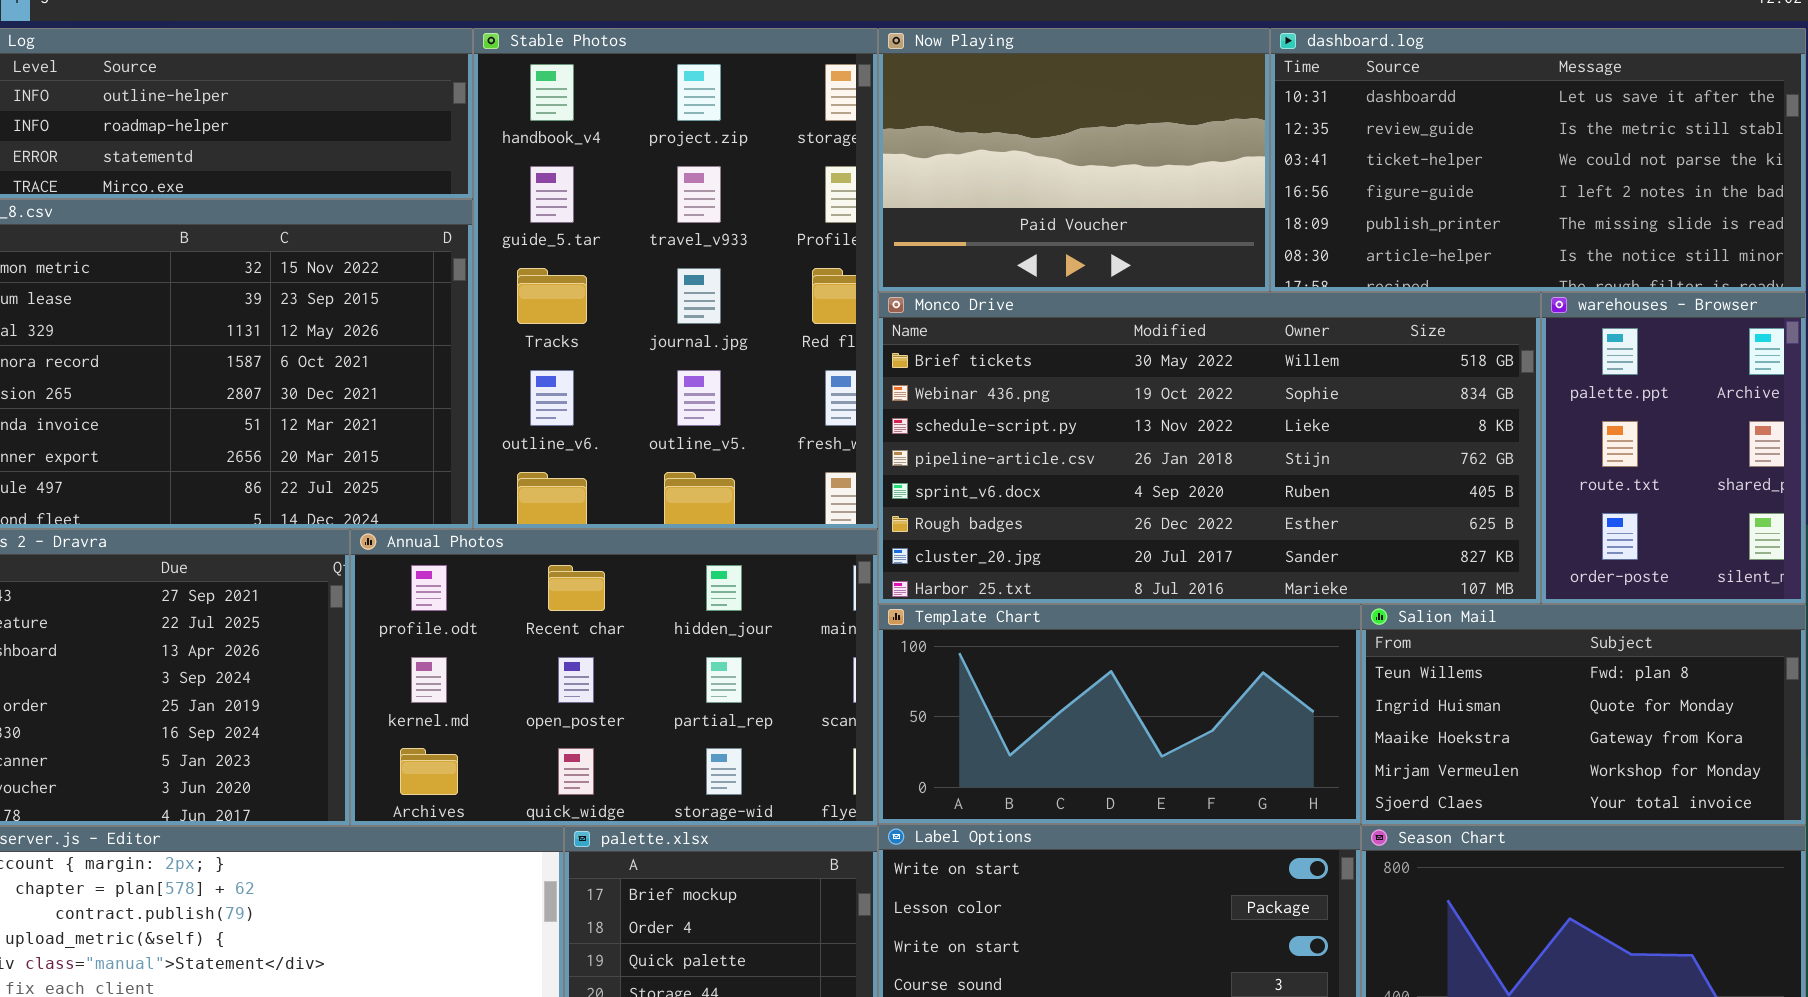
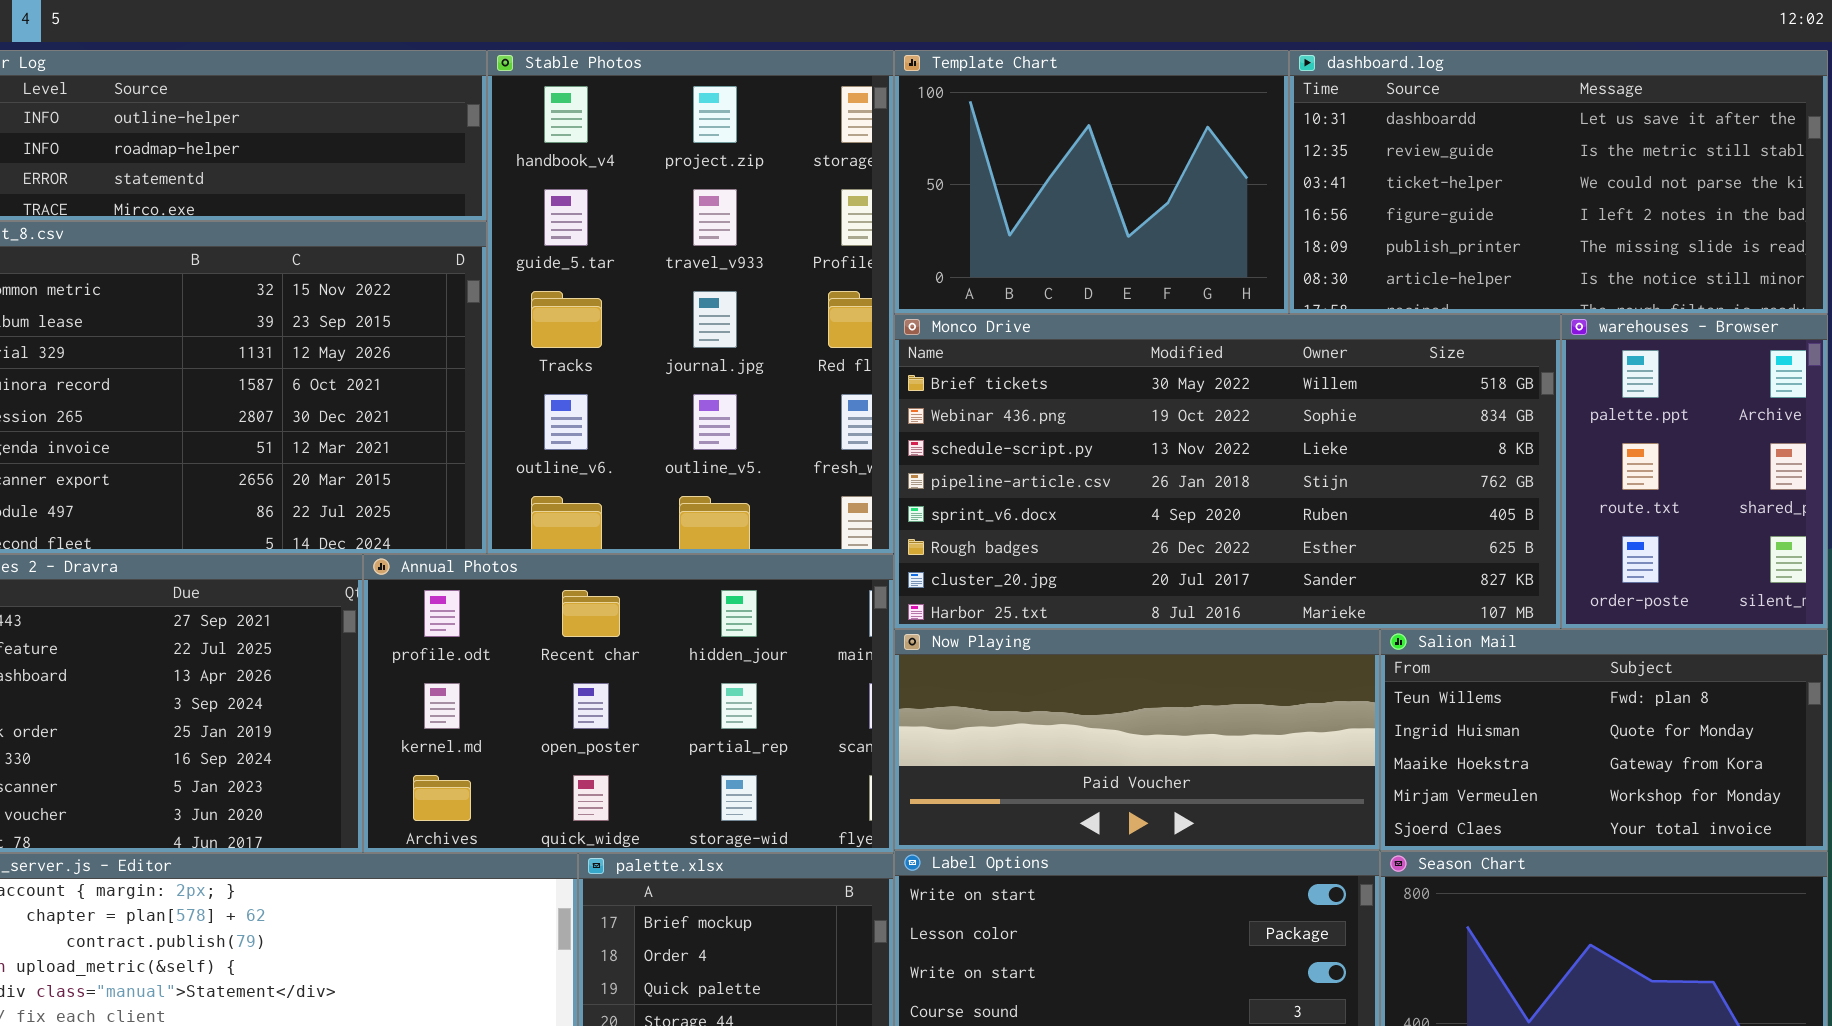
Now Playing: [878,28,1270,292] -> [894,629,1380,850], moved, resized
Template Chart: [878,604,1361,824] -> [894,50,1289,314], moved, resized

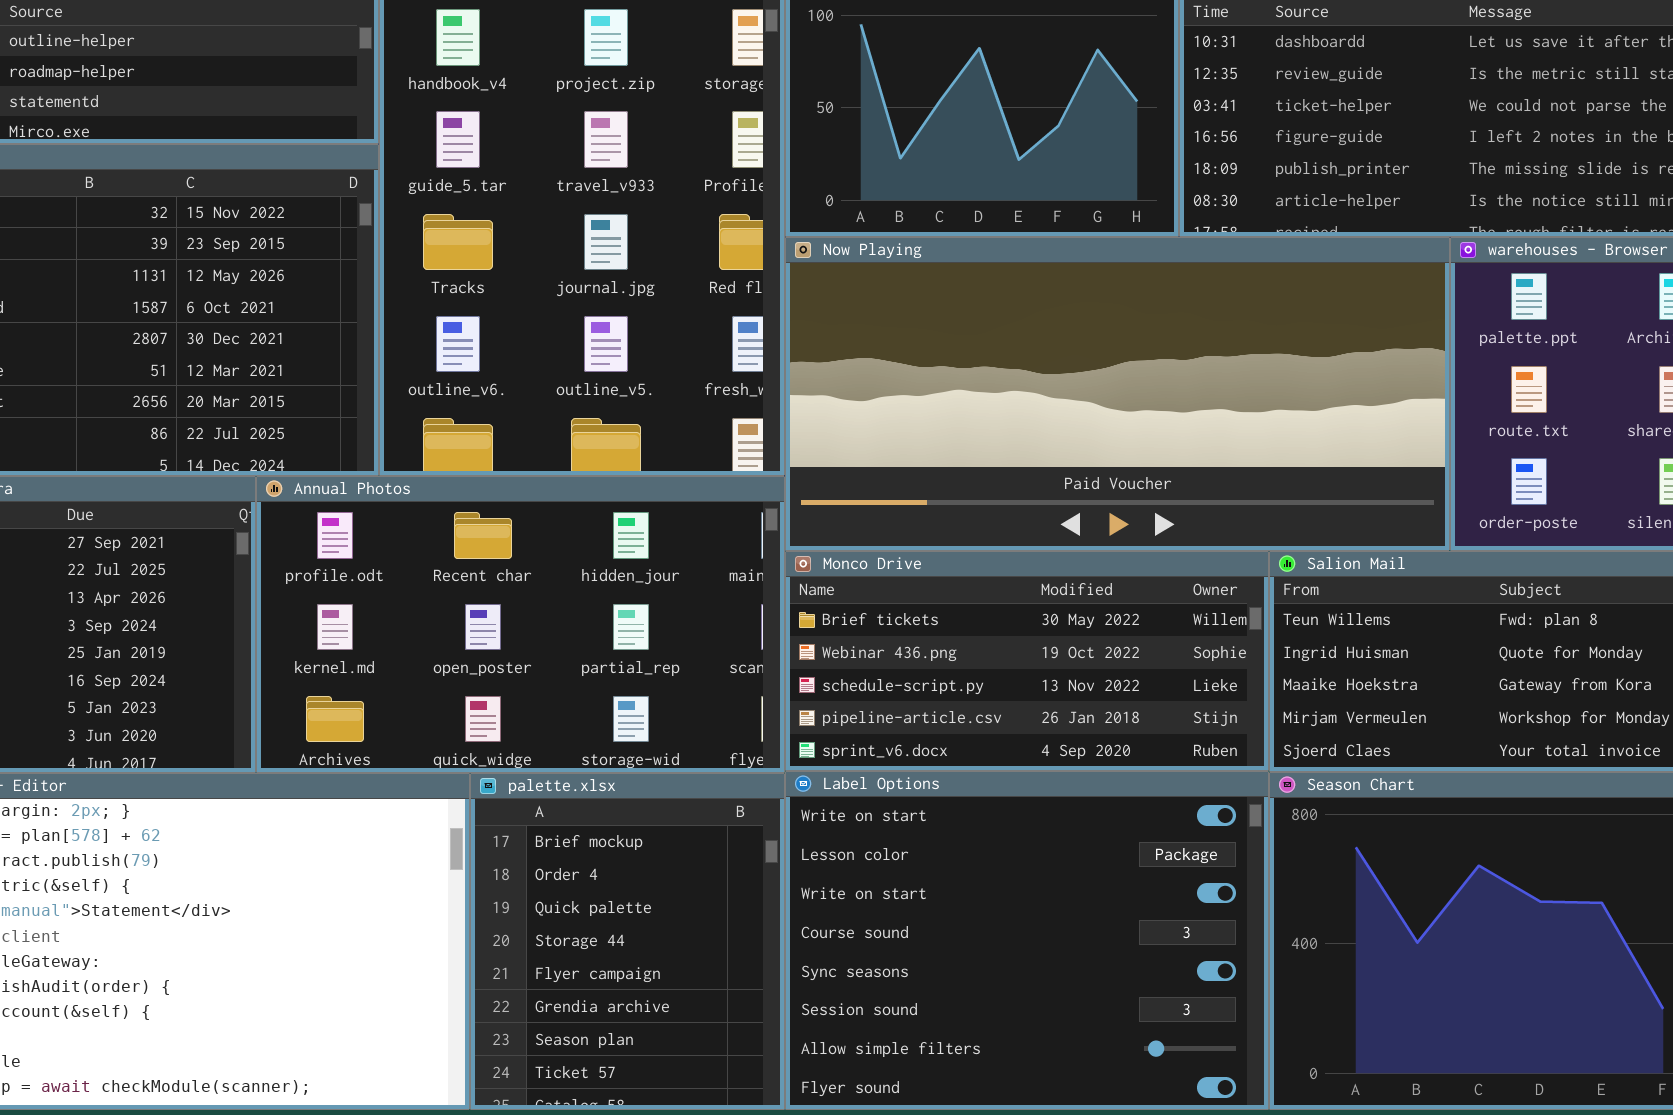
Monco Drive: [894,314,1561,629] -> [785,551,1269,771], moved, resized
Now Playing: [894,629,1380,850] -> [785,237,1450,551], moved, resized

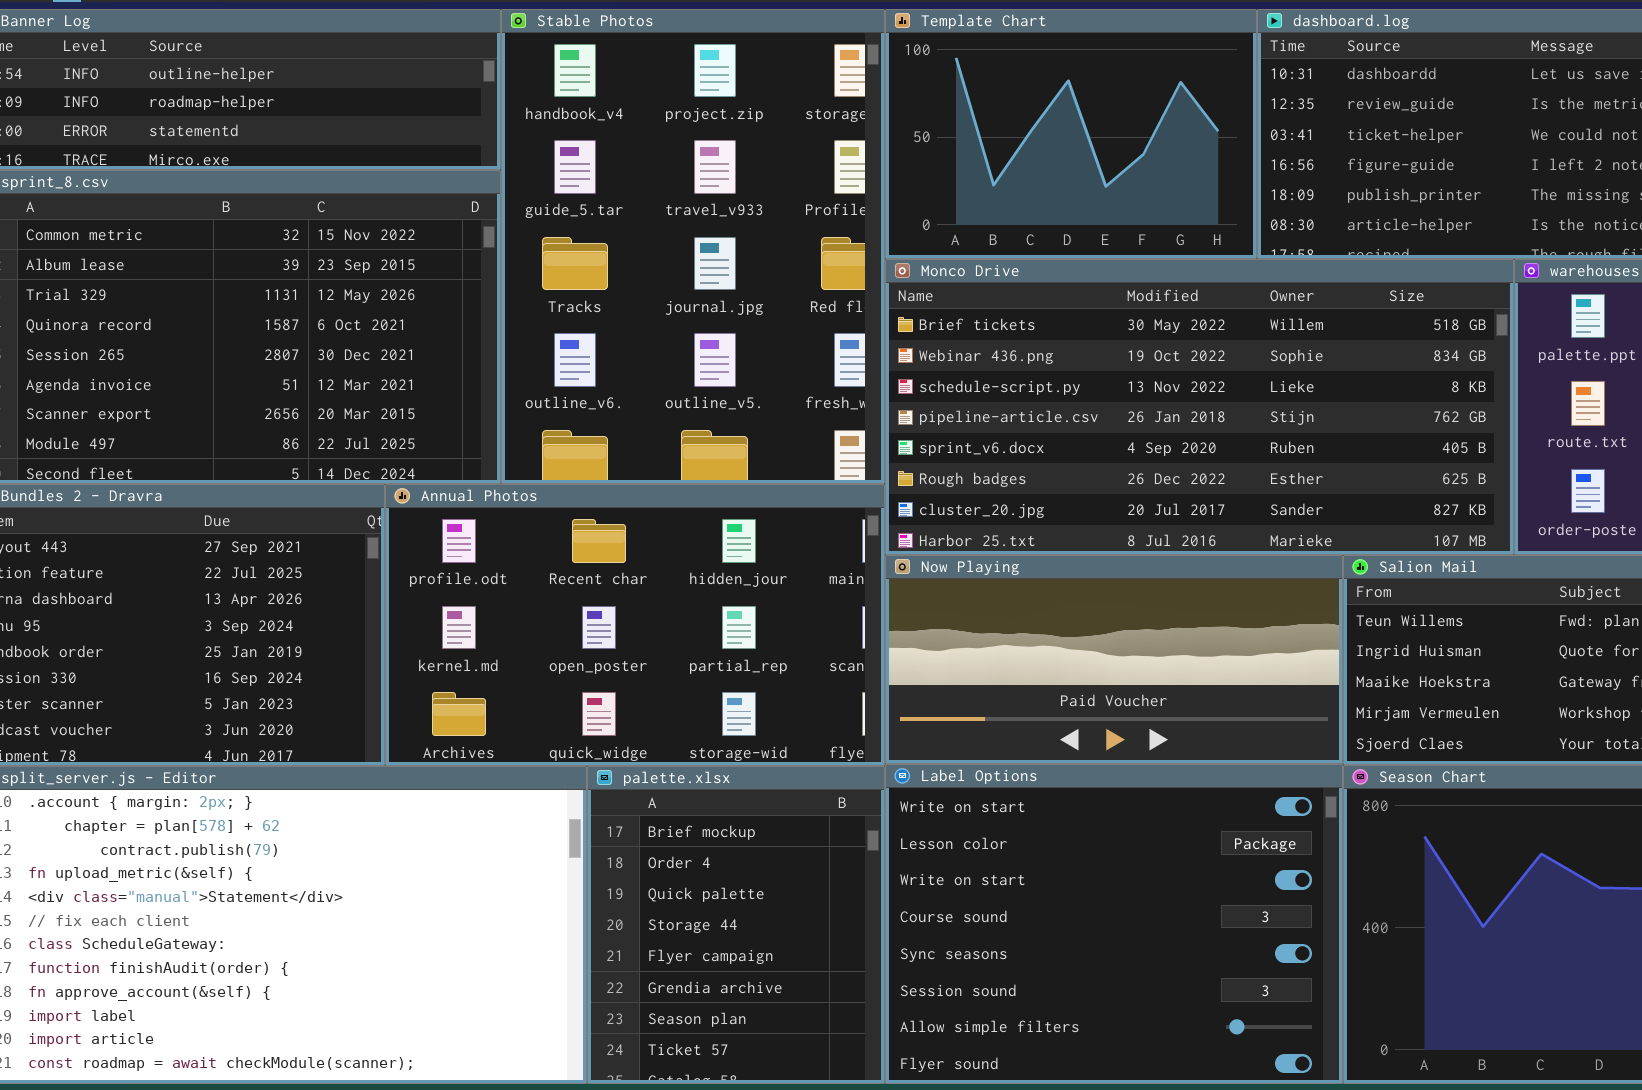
Now Playing: [785,237,1450,551] -> [885,555,1343,764], moved, resized
Monco Drive: [785,551,1269,771] -> [885,259,1514,555], moved, resized

